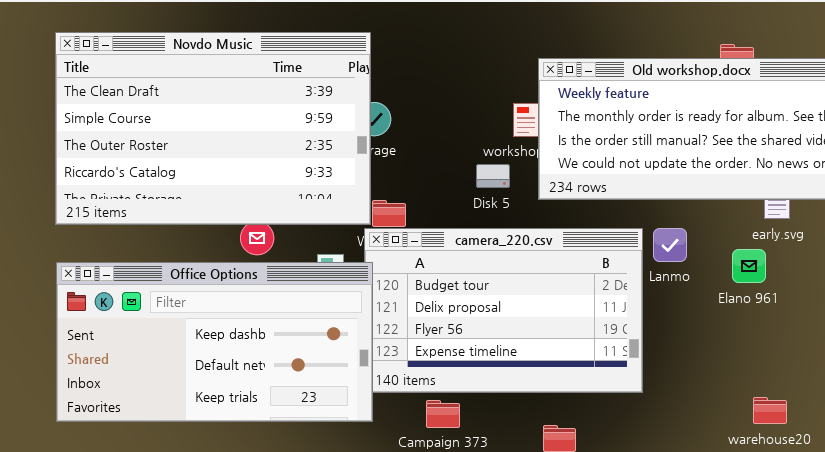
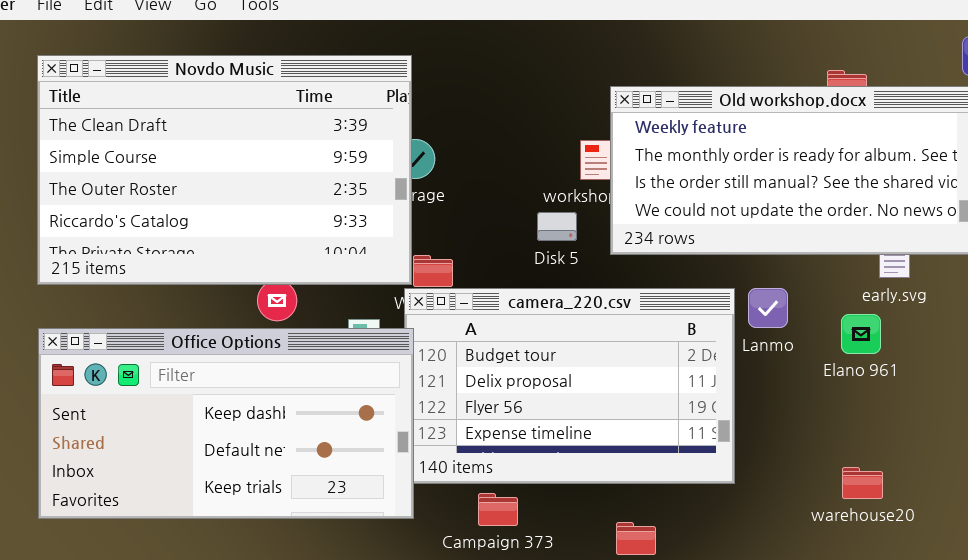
warehouse20: [753,397,787,424] -> [842,467,883,499], moved

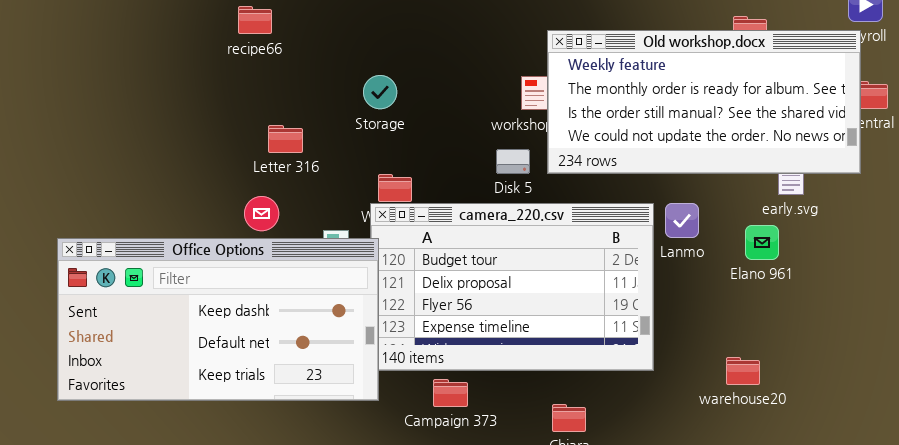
Novdo Music: [37,55,412,285] -> none, closed
Disk 5: [537,212,577,241] -> [496,149,530,174], moved
warehouse20: [842,467,883,499] -> [726,357,760,385], moved

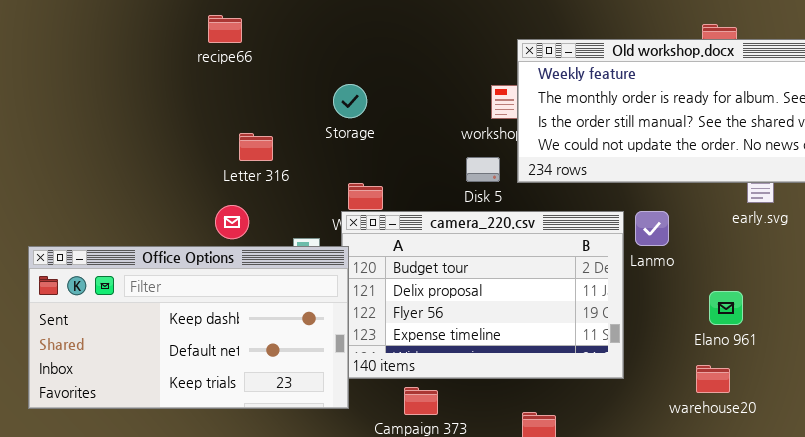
Elano 961: [745,225,779,260] -> [709,291,743,325], moved

